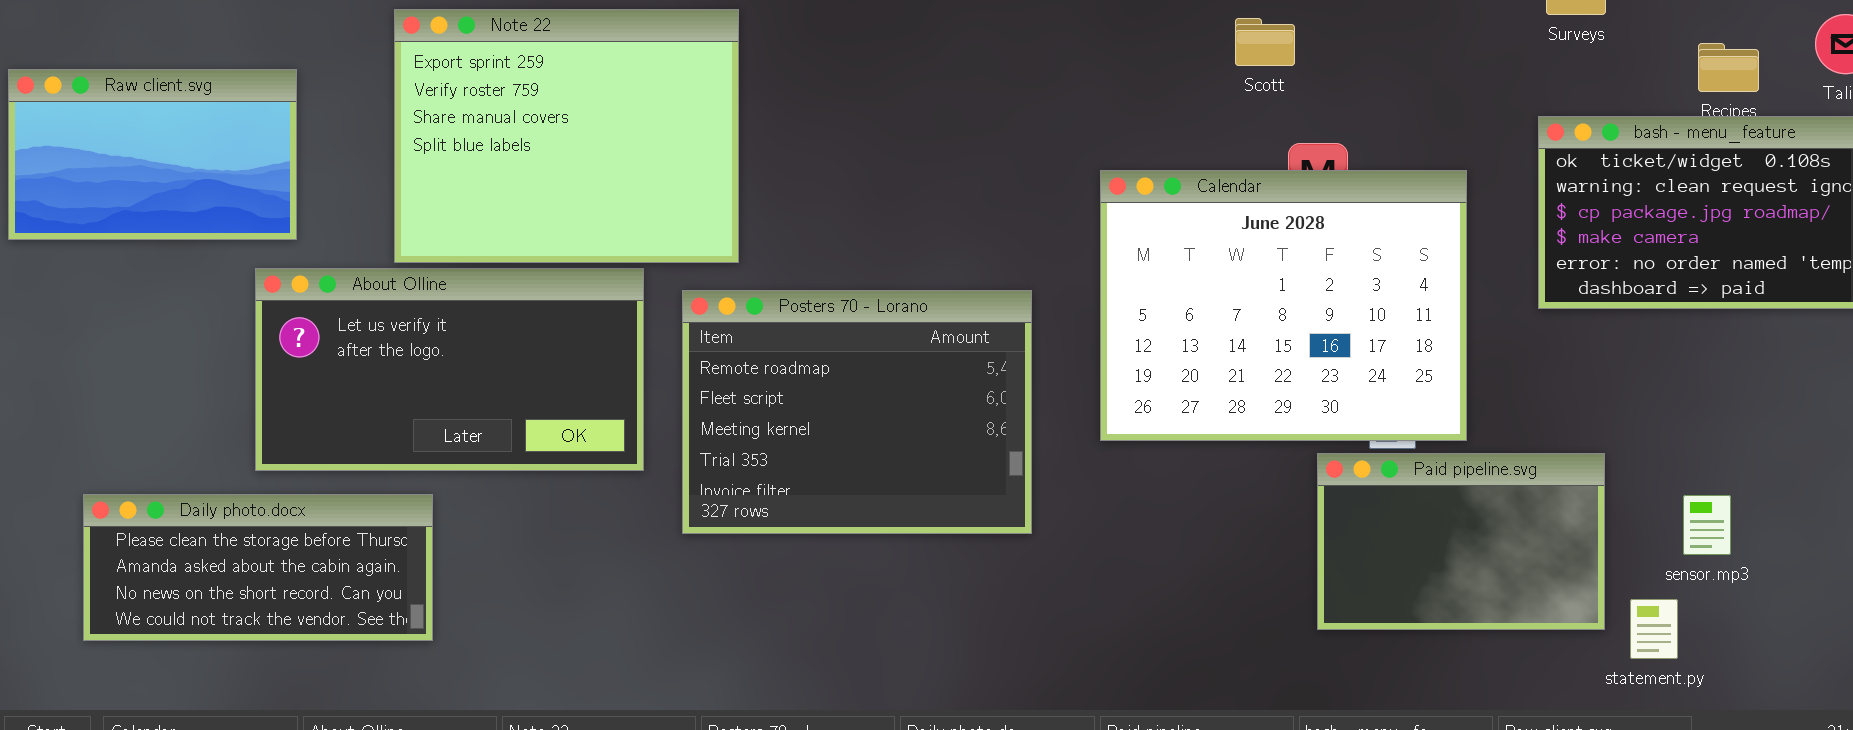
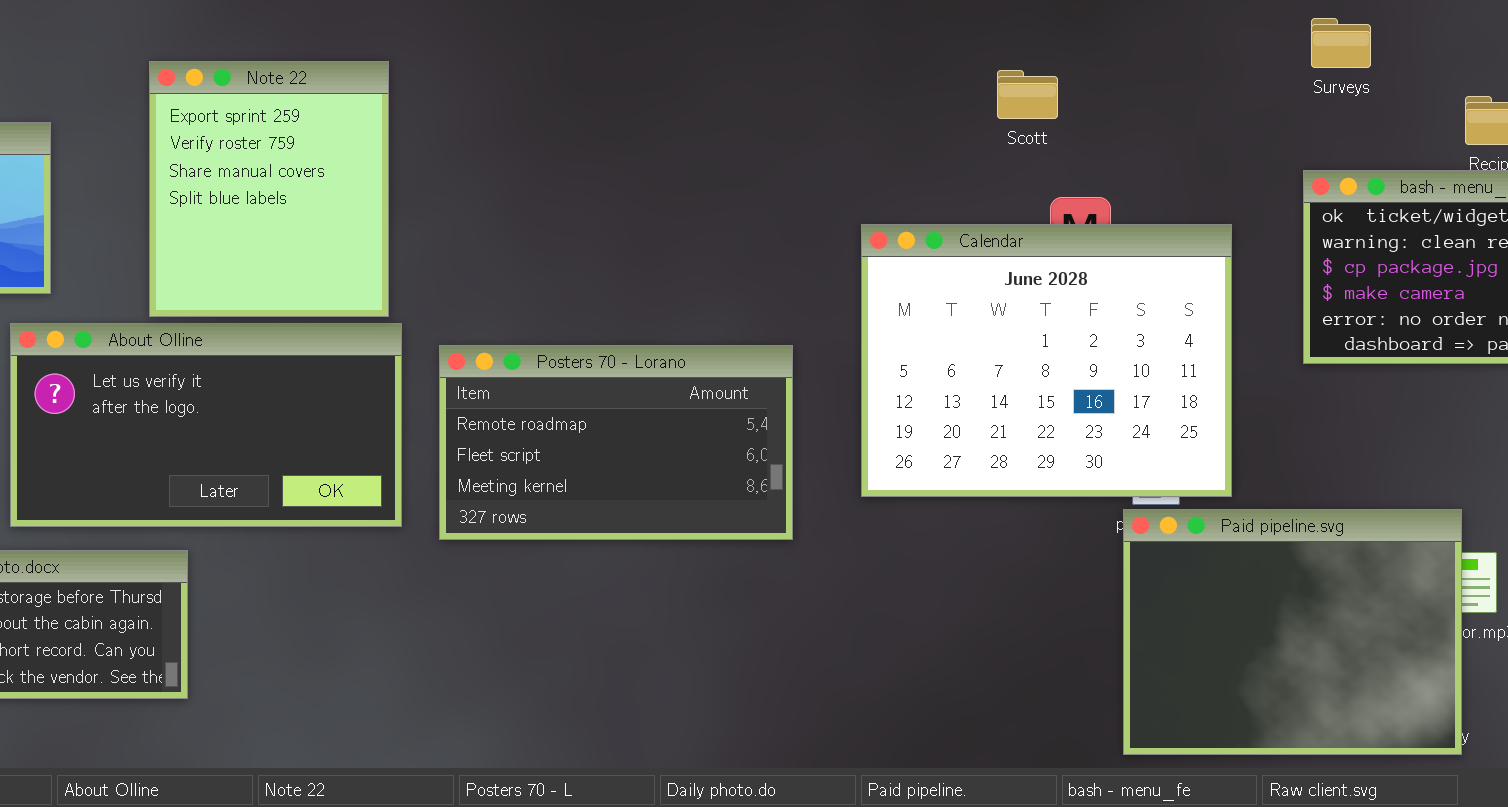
Note 22: [394,9,739,263] -> [149,61,389,317], resized
Posters 70 - Lorano: [682,290,1032,534] -> [439,345,793,540], resized
Paid pipeline.svg: [1317,453,1605,630] -> [1123,509,1462,755], moved, resized

